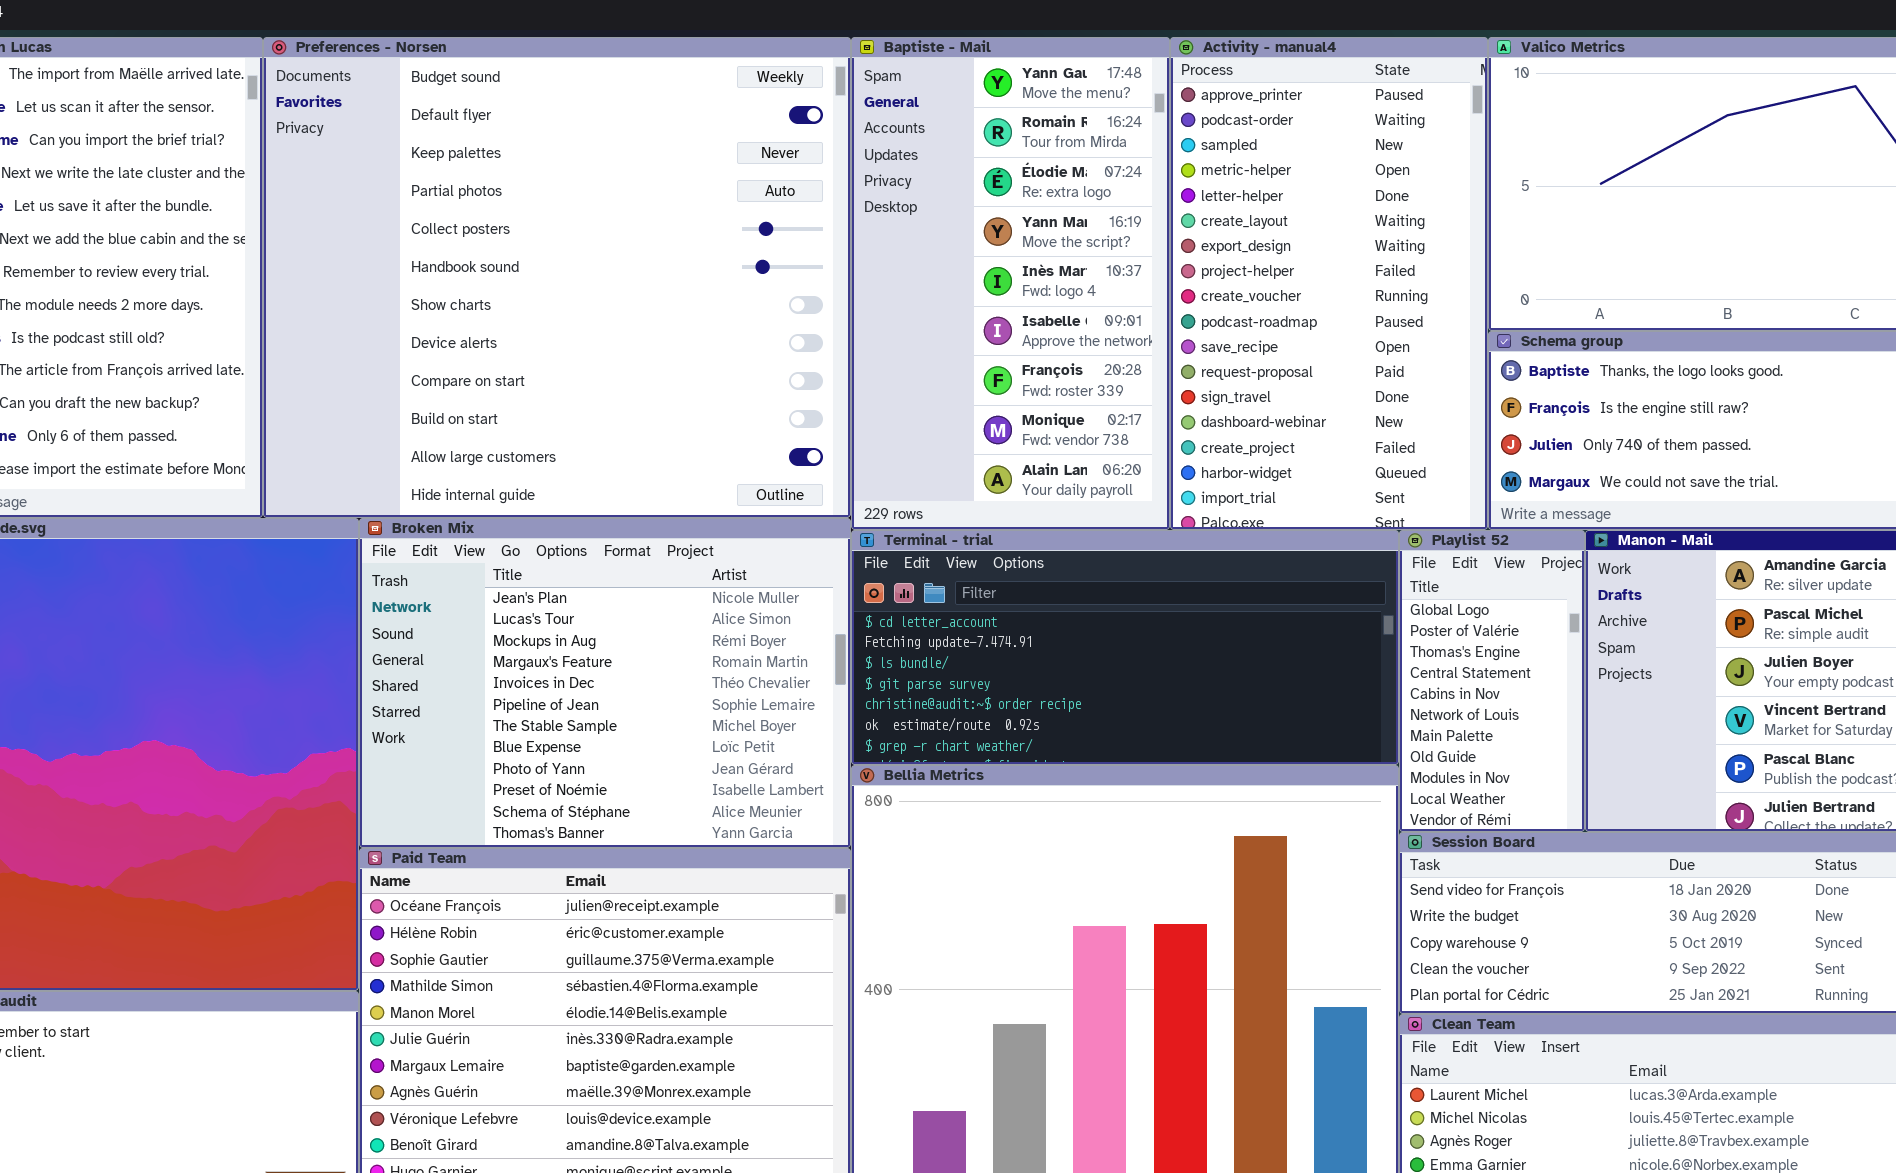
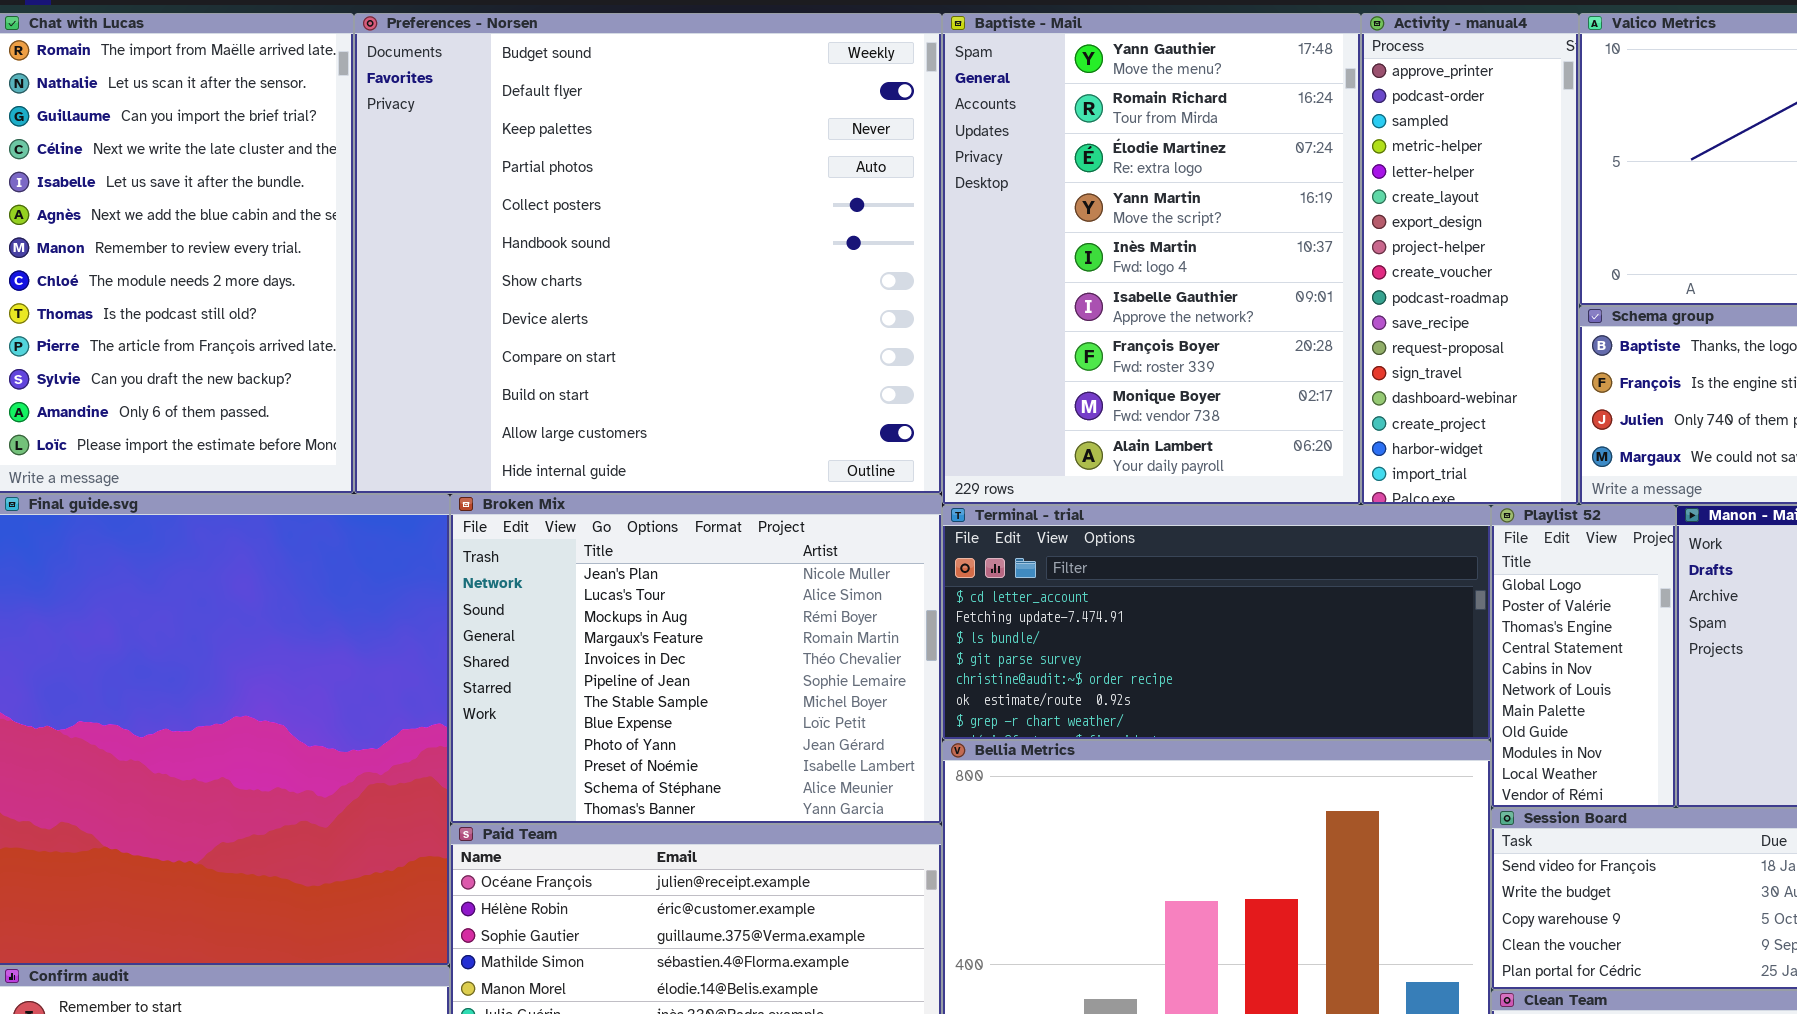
Baptiste - Mail: [851,37,1170,530] -> [942,13,1361,505], resized
Activity - manual4: [1170,37,1488,530] -> [1361,13,1579,505], resized

